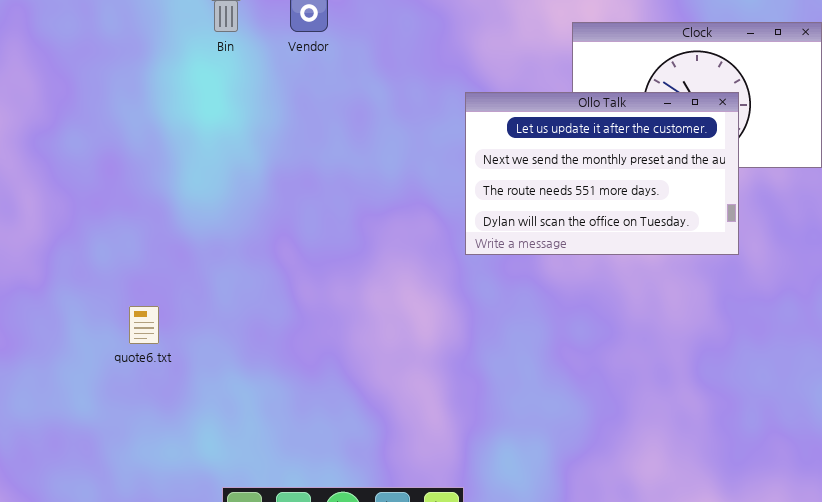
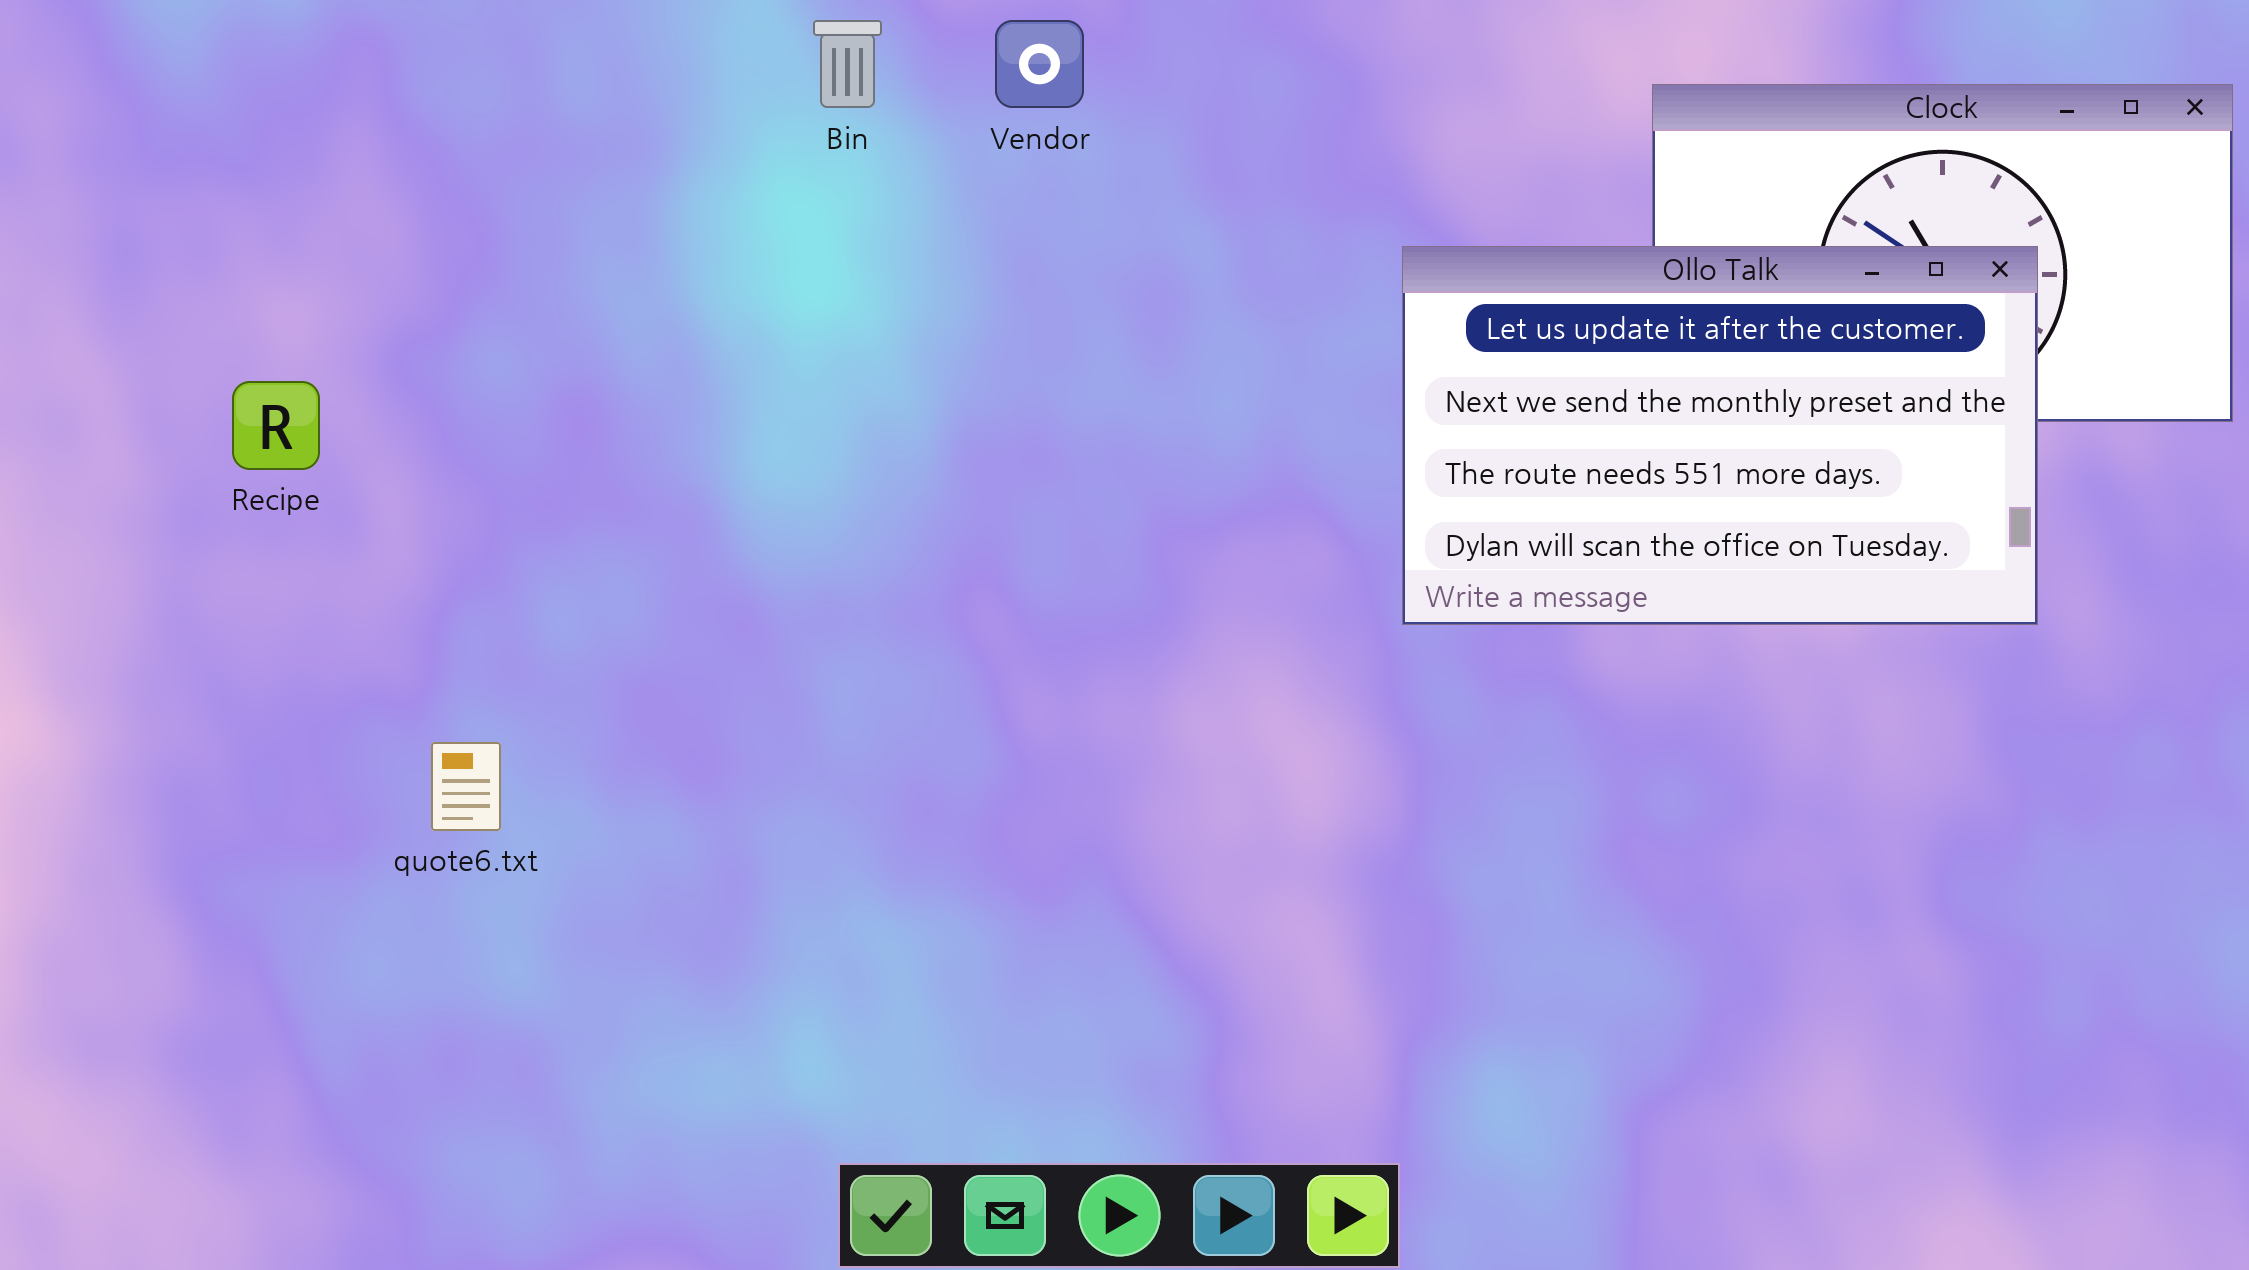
quote6.txt: [129,306,159,344] -> [431,742,501,831], moved

